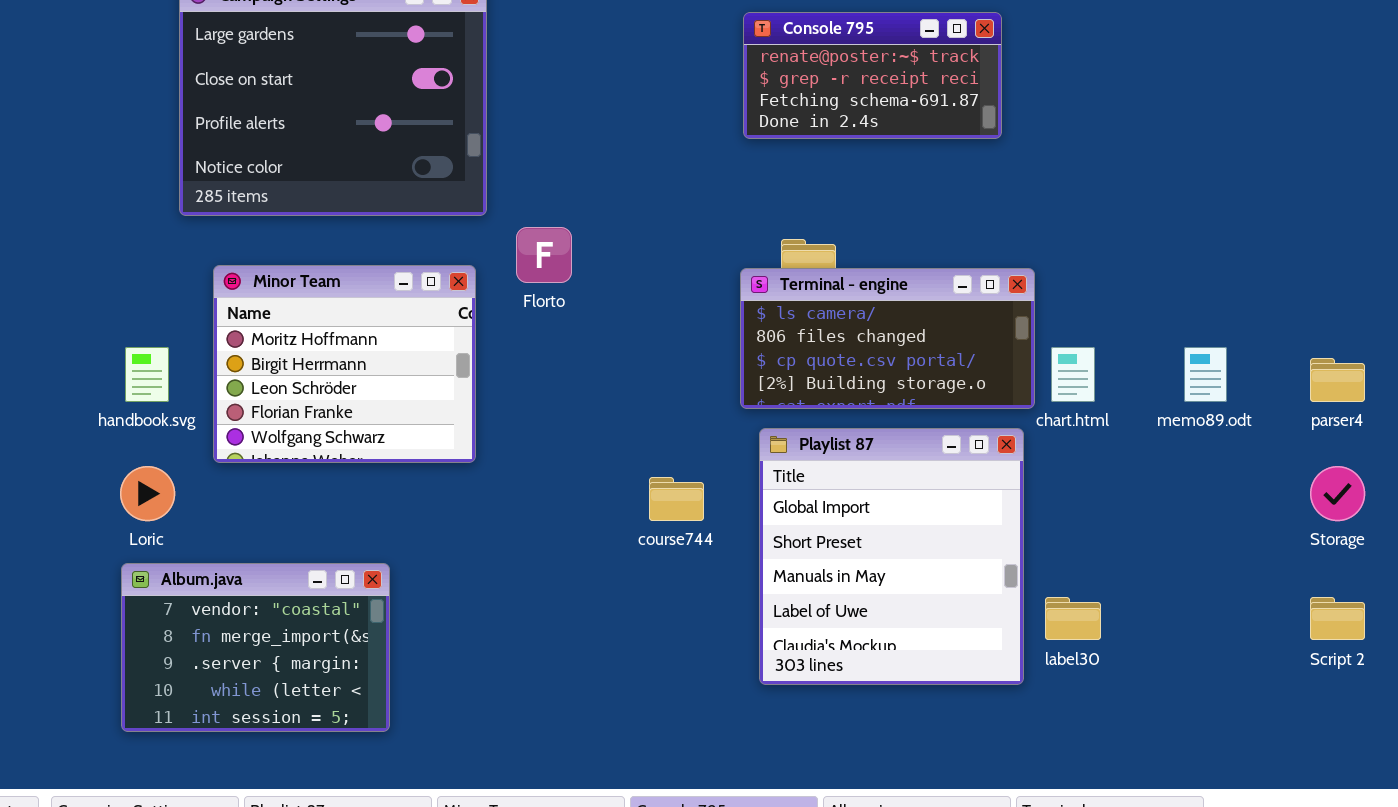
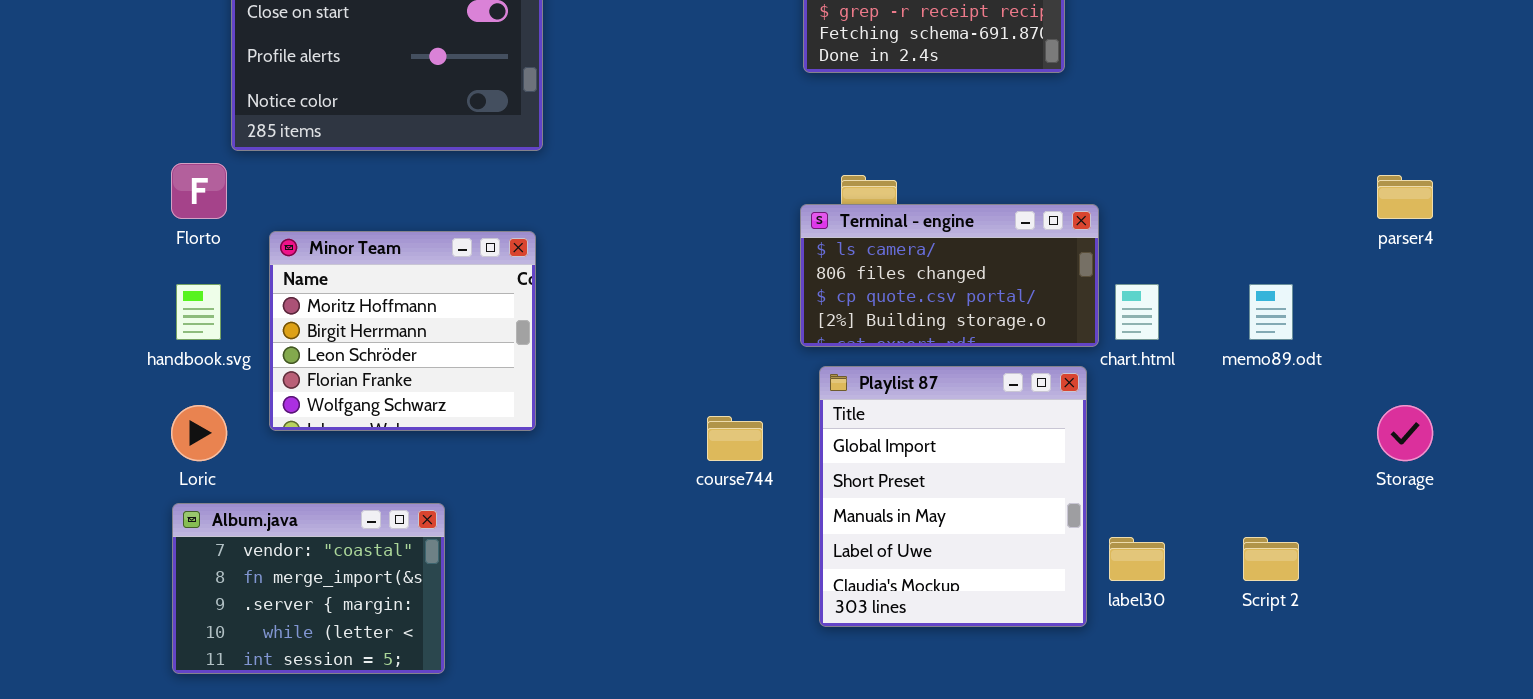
Florto: [516,227,572,283] -> [171,163,227,219], moved
Minor Team: [213,265,476,463] -> [269,231,536,431], moved
parser4: [1310,358,1365,402] -> [1377,175,1433,219], moved
Script 2: [1310,597,1365,640] -> [1243,537,1299,581], moved

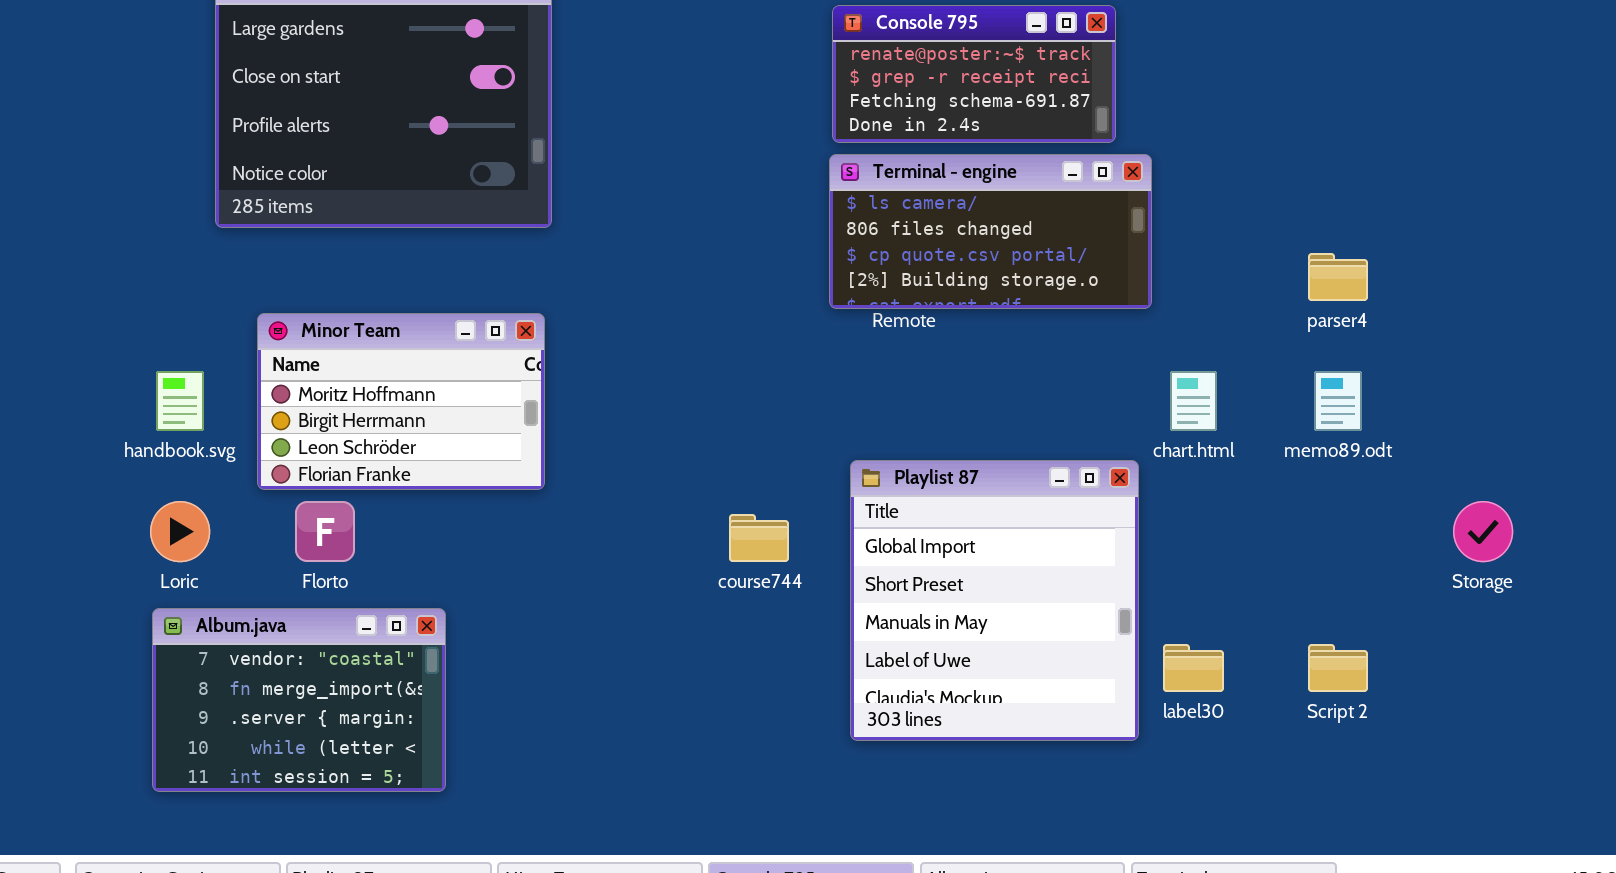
Florto: [171,163,227,219] -> [295,501,355,562], moved
parser4: [1377,175,1433,219] -> [1308,253,1368,301], moved
Terminal - engine: [800,204,1099,347] -> [829,154,1152,309], moved
Minor Team: [269,231,536,431] -> [257,313,545,490], resized

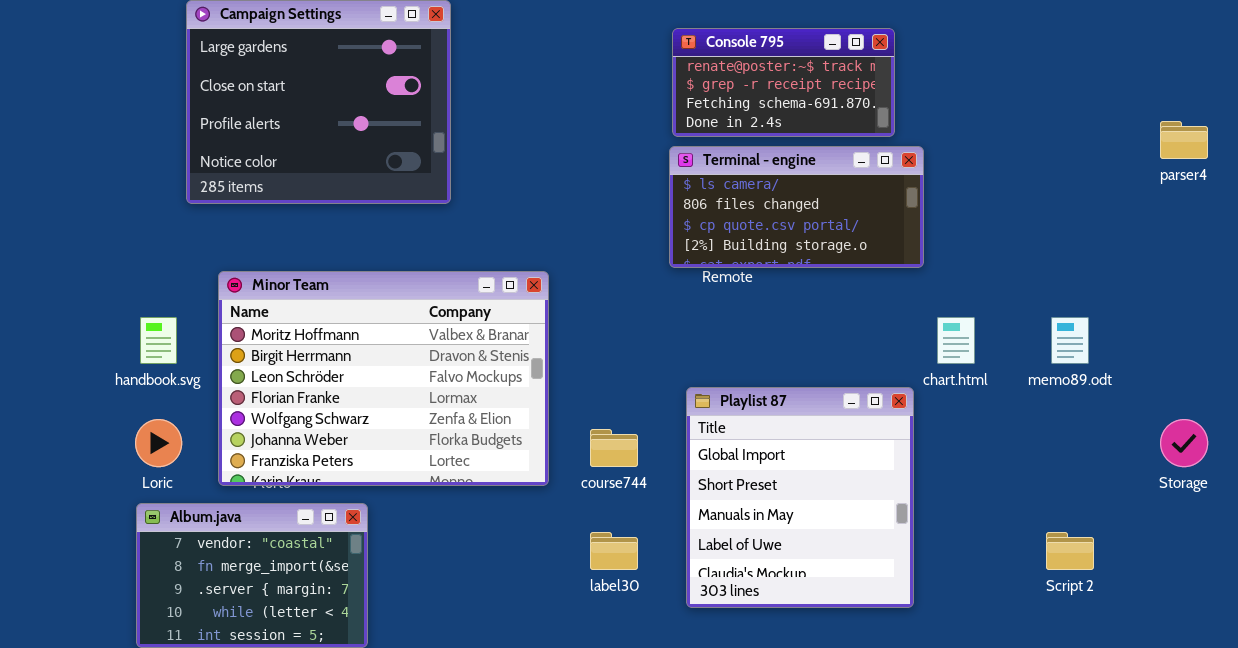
parser4: [1308,253,1368,301] -> [1160,121,1208,159], moved
Minor Team: [257,313,545,490] -> [218,271,549,486], resized
label30: [1163,644,1224,692] -> [590,532,638,570], moved

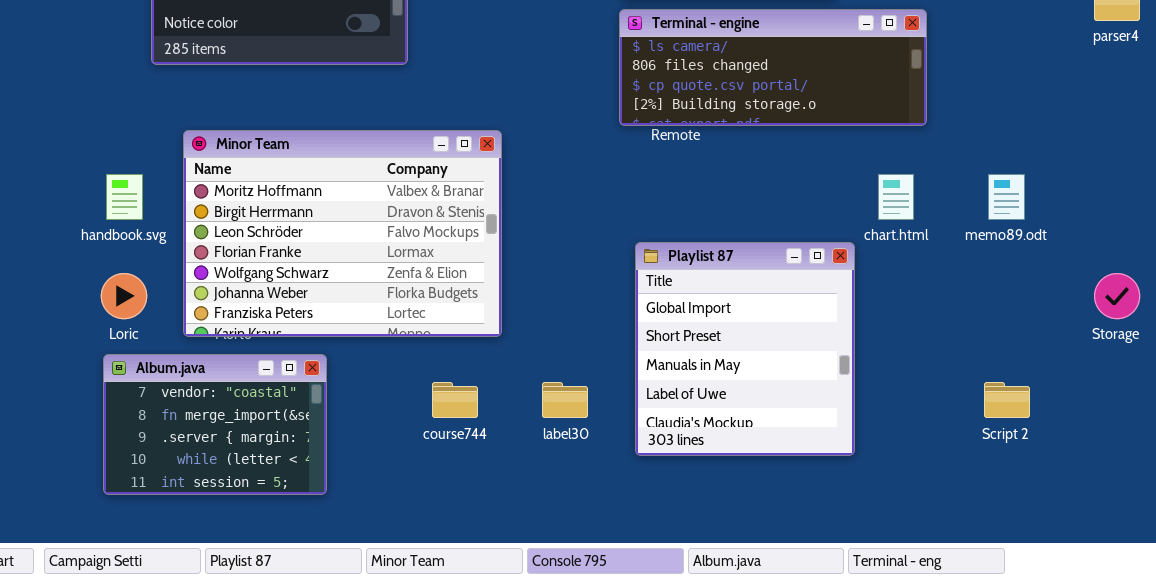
Terminal - engine: [669,146,924,268] -> [619,9,927,126], resized
course744: [590,429,638,467] -> [432,382,478,418], moved

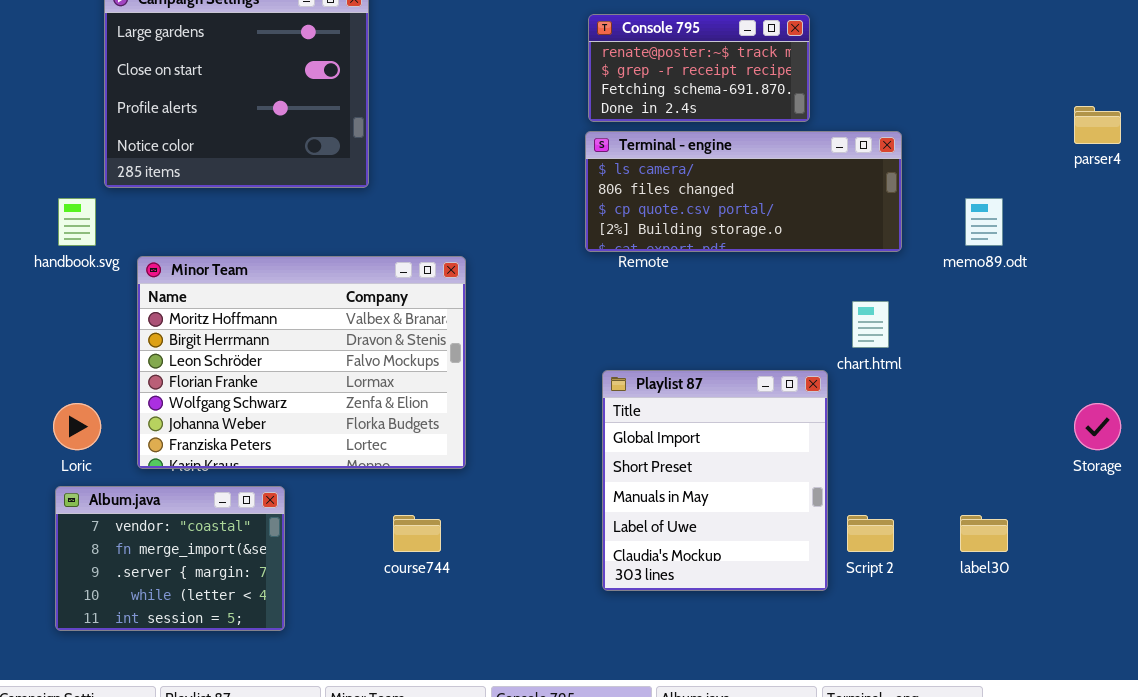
handbook.svg: [106,174,143,220] -> [58,198,96,246], moved
memo89.odt: [988,174,1025,220] -> [965,198,1003,246], moved
label30: [542,382,588,418] -> [960,515,1008,552], moved
Script 2: [984,382,1030,418] -> [847,515,894,552], moved

